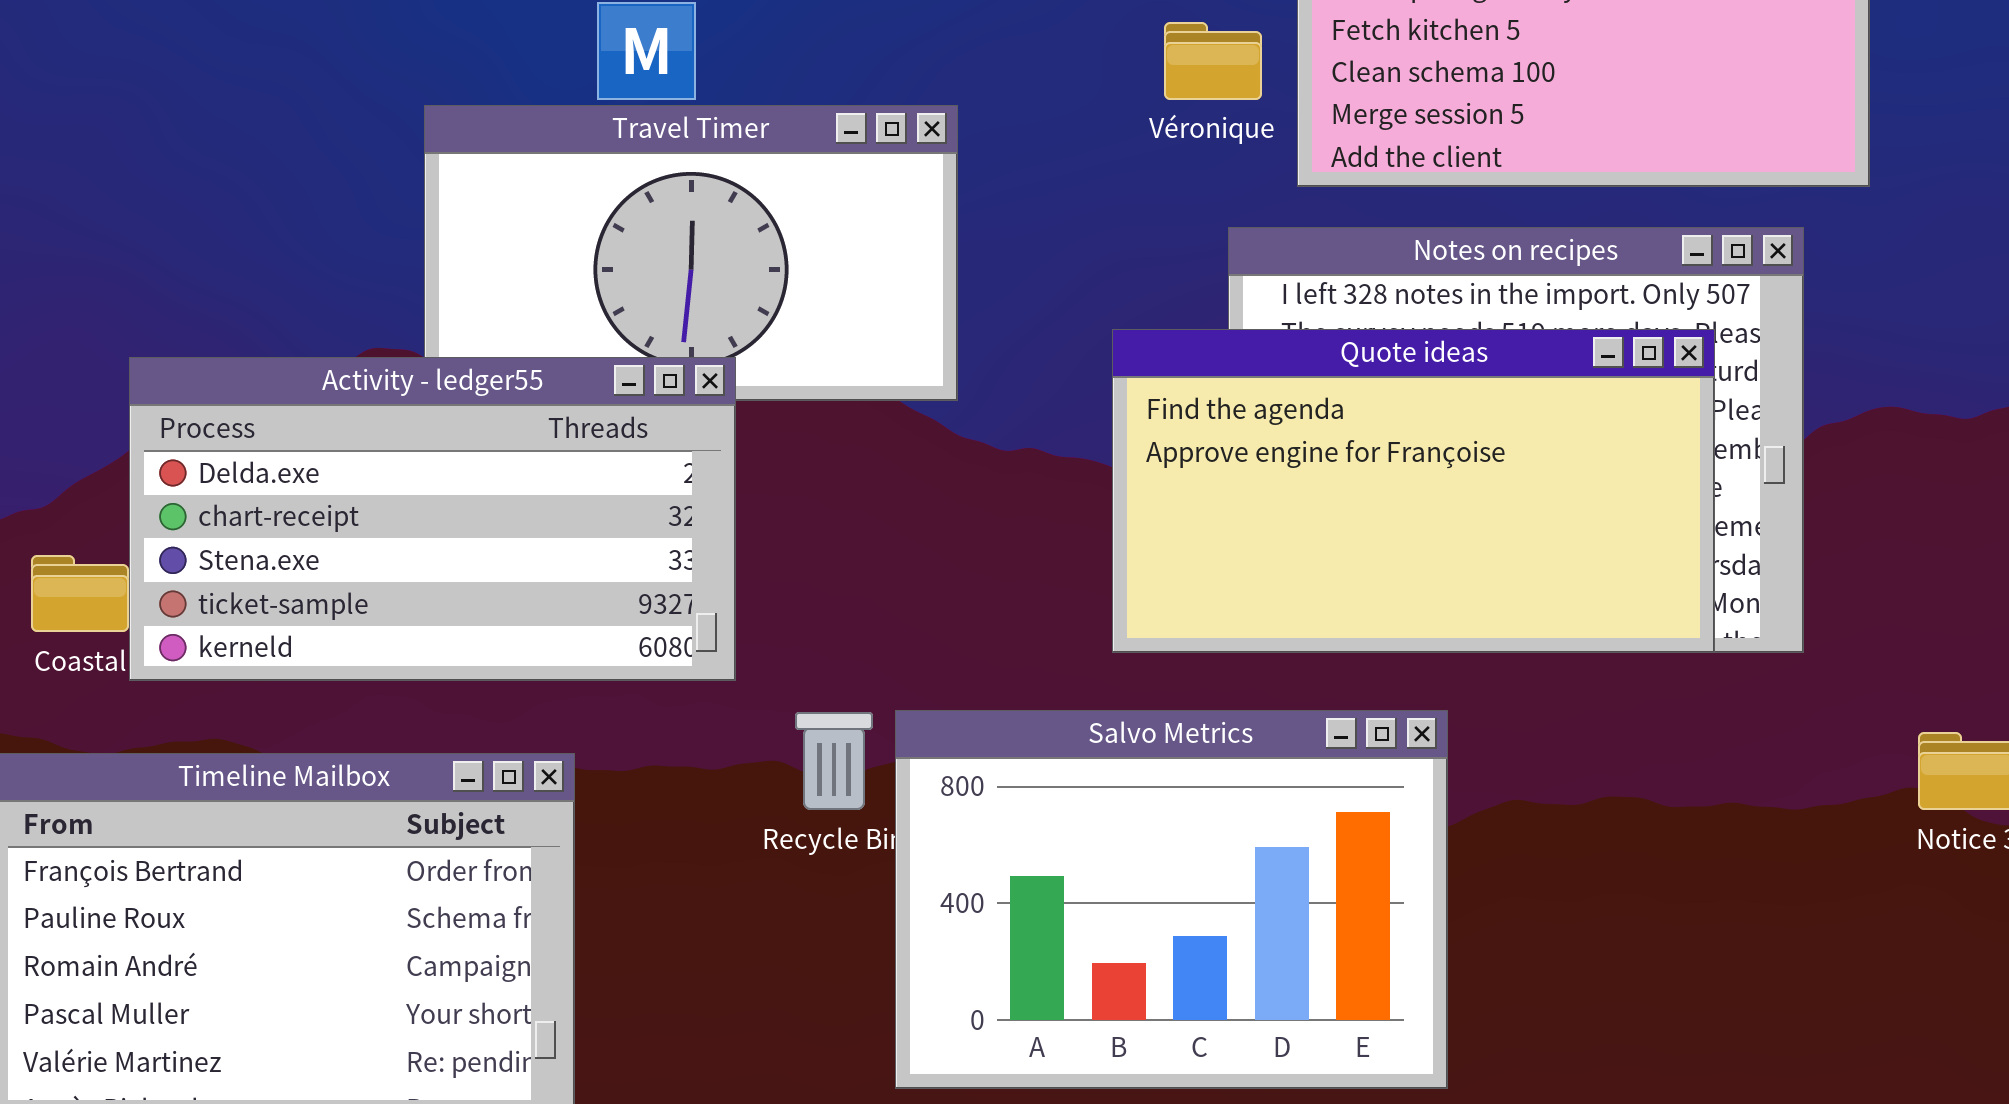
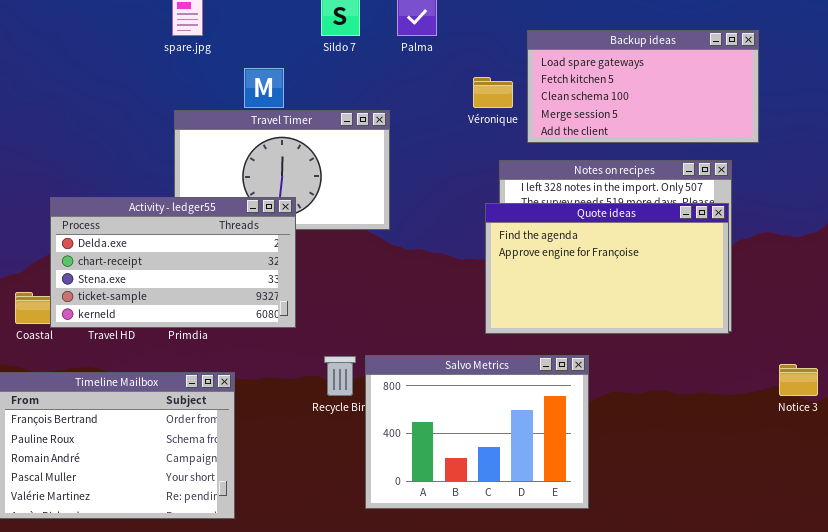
Quote ideas: [1112,329,1715,653] -> [485,203,729,334], moved
Activity - ledger55: [129,357,736,681] -> [50,197,296,328], moved

